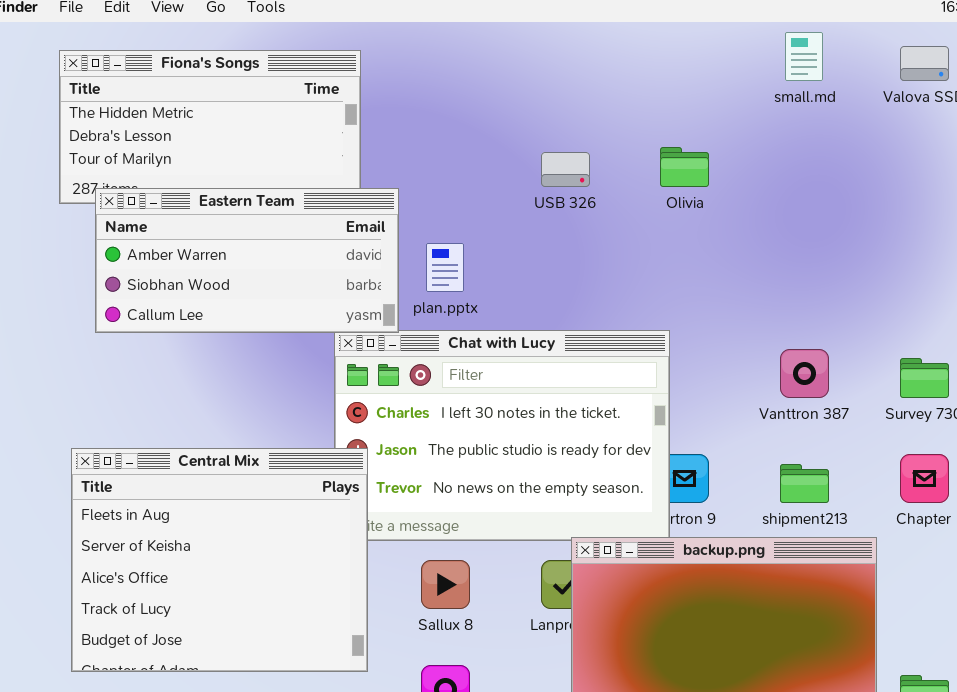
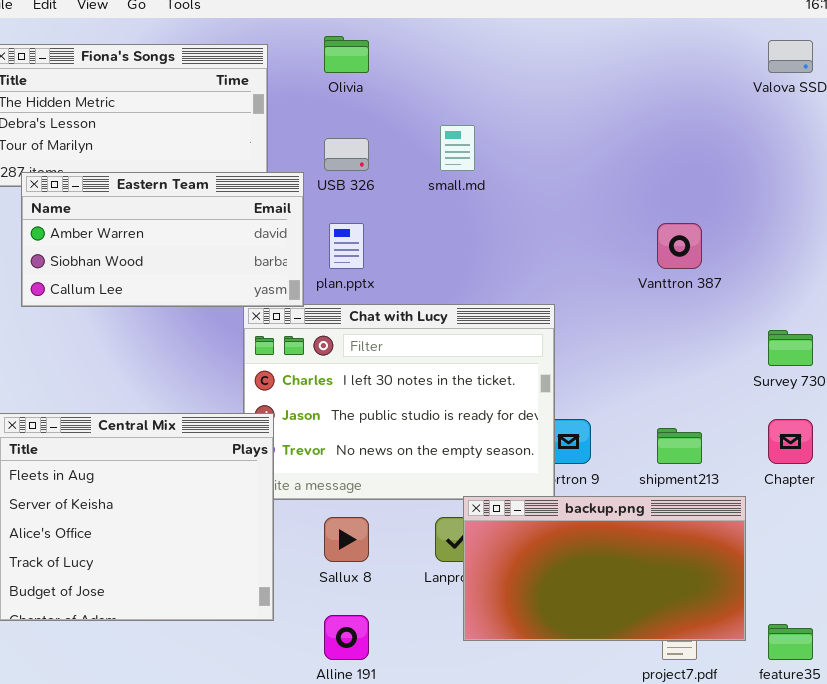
small.md: [785,32,823,81] -> [440,125,475,171], moved
Olivia: [660,147,709,187] -> [324,36,369,73], moved
USB 326: [541,152,590,187] -> [324,138,369,171], moved
Vanttron 387: [780,349,829,398] -> [657,223,702,269], moved

